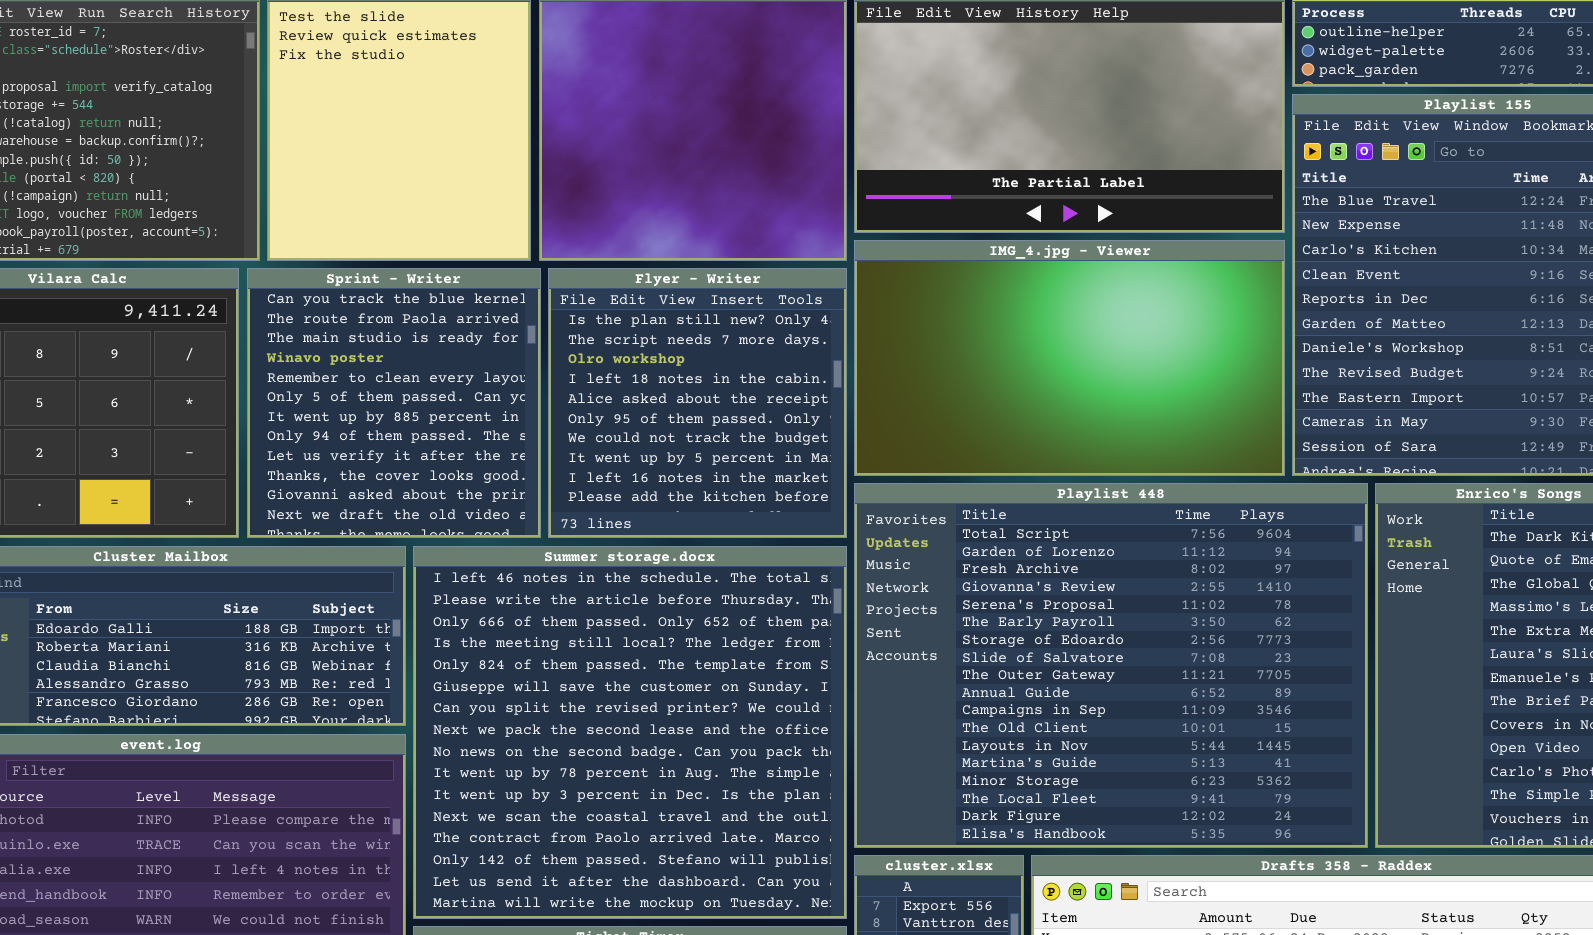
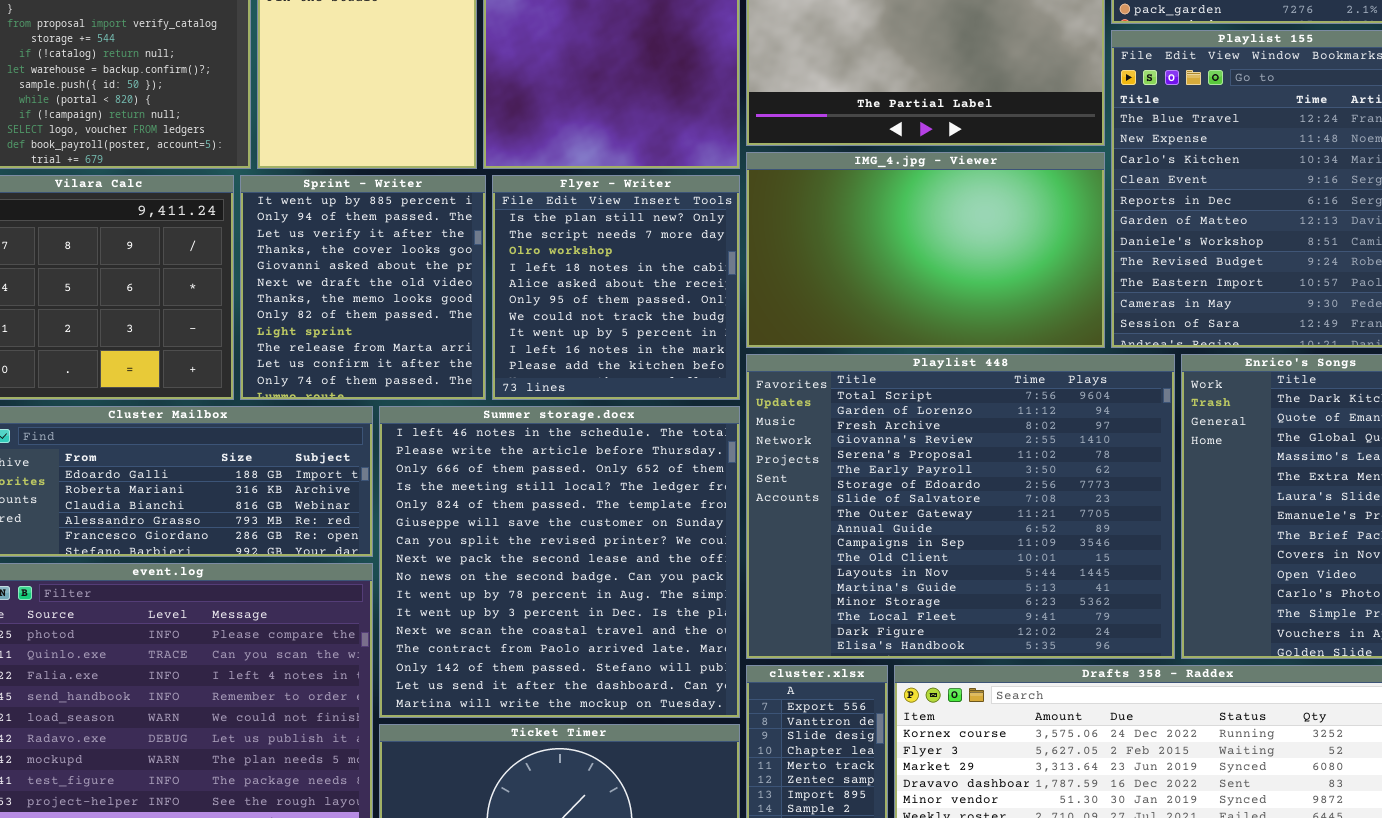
Sprint - Writer: [247,268,541,538] -> [240,175,486,400], scrolled down 6 rows

